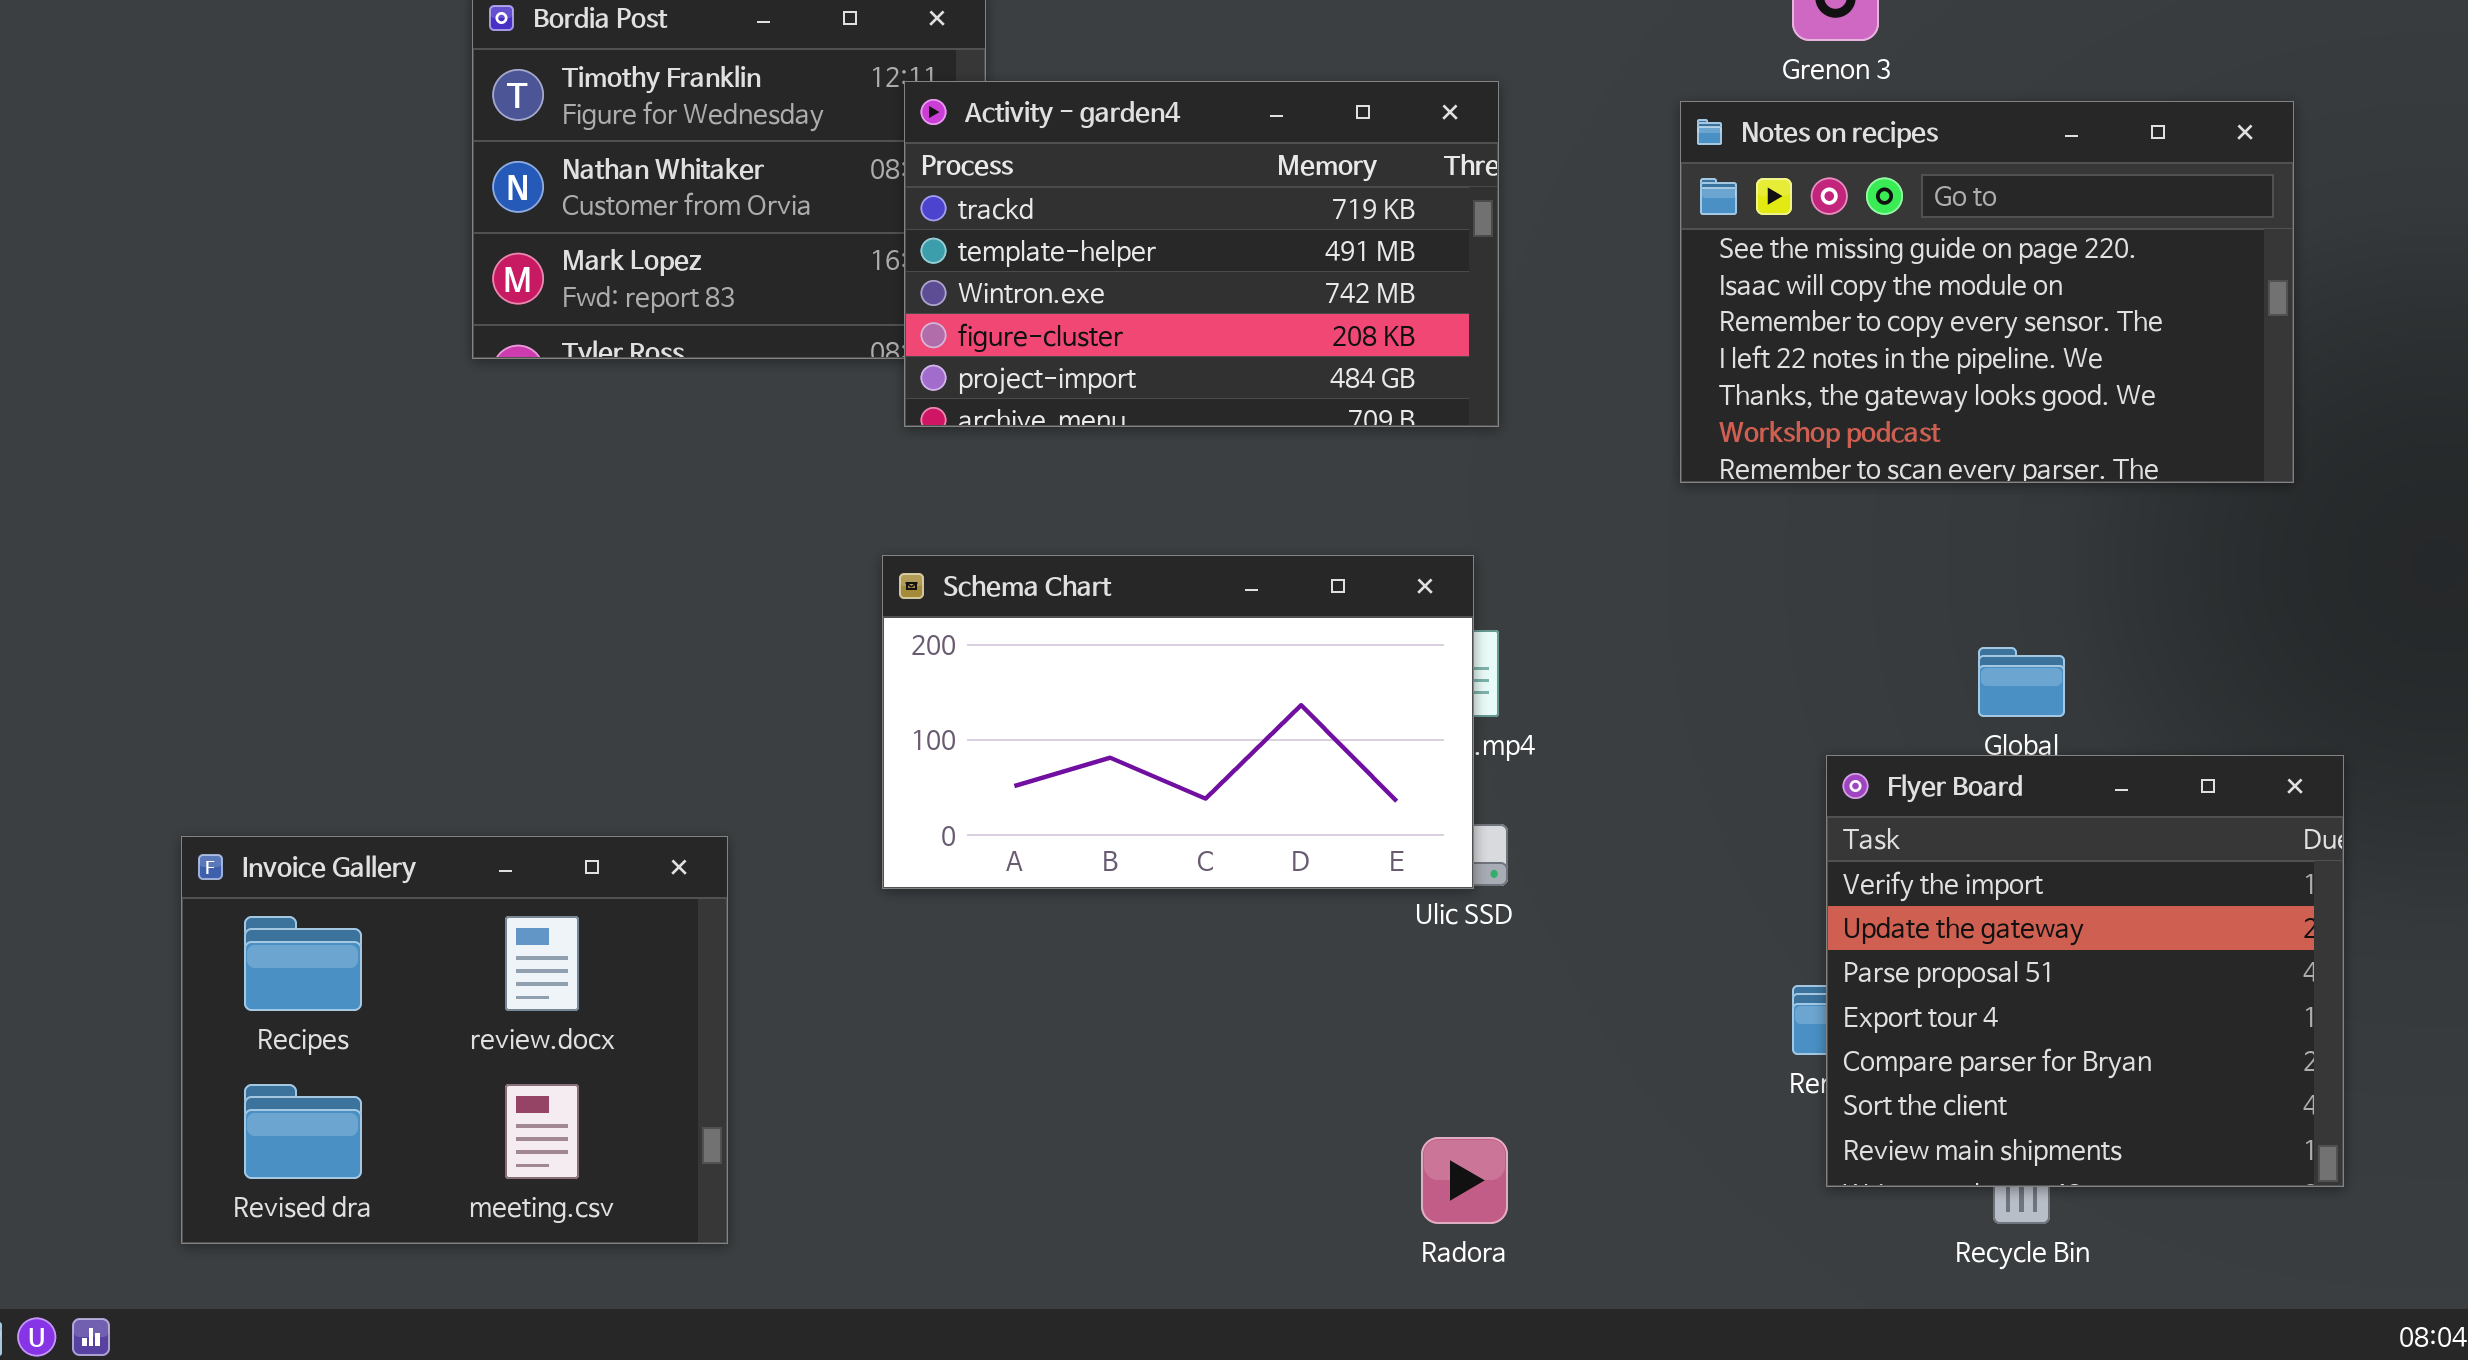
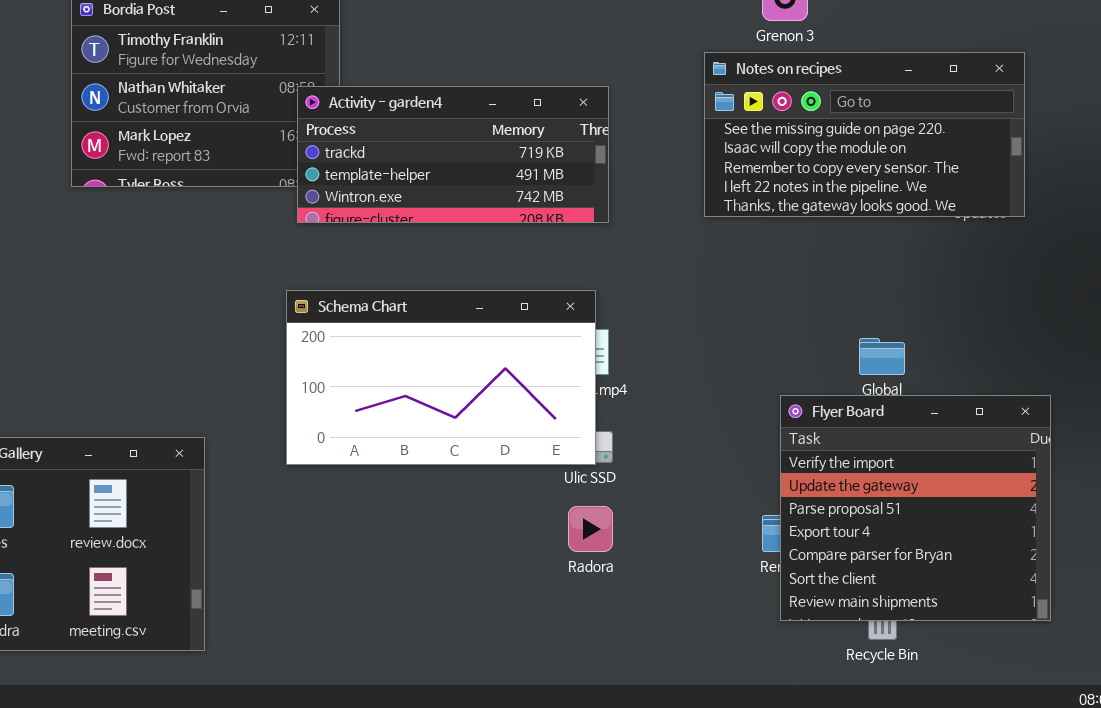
Activity - garden4: [904,81,1499,427] -> [297,86,609,223], resized
Notes on recipes: [1680,101,2294,483] -> [704,52,1025,217], resized
Radora: [1421,1137,1508,1224] -> [568,506,613,552], moved

